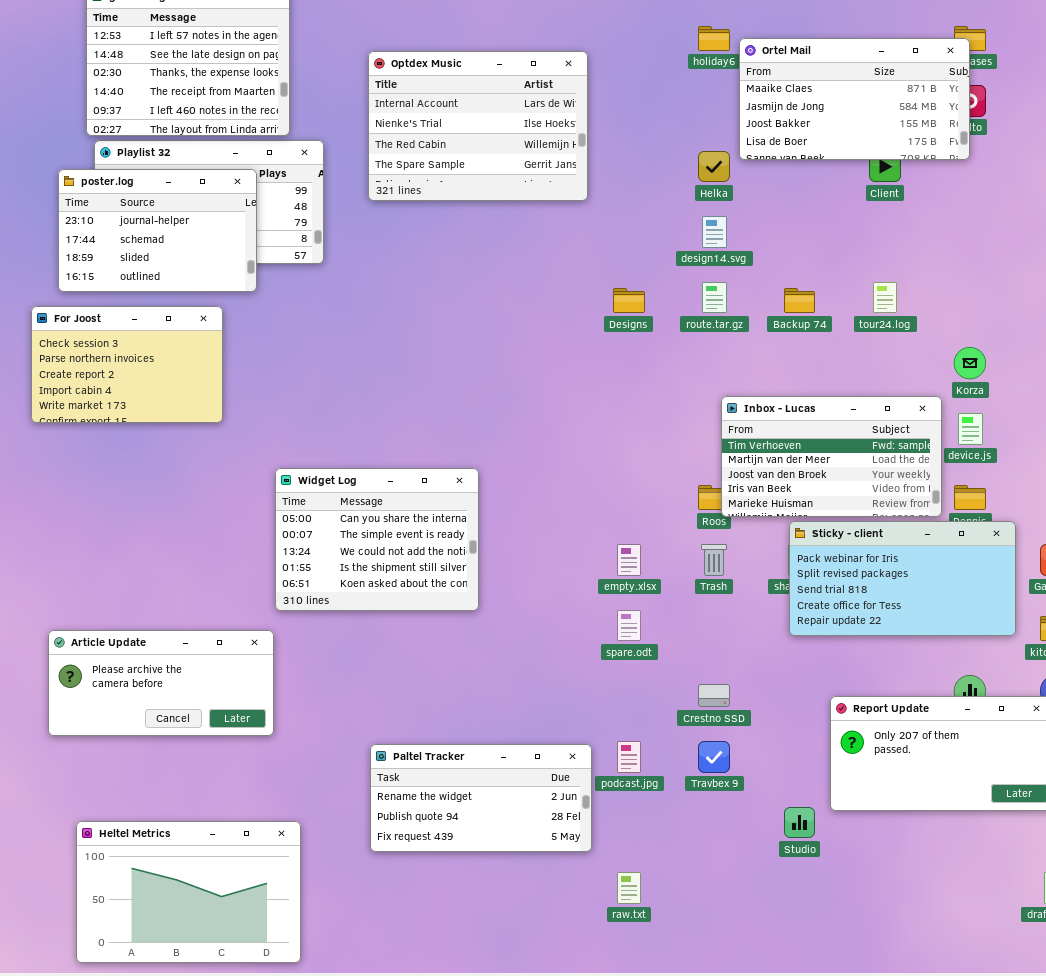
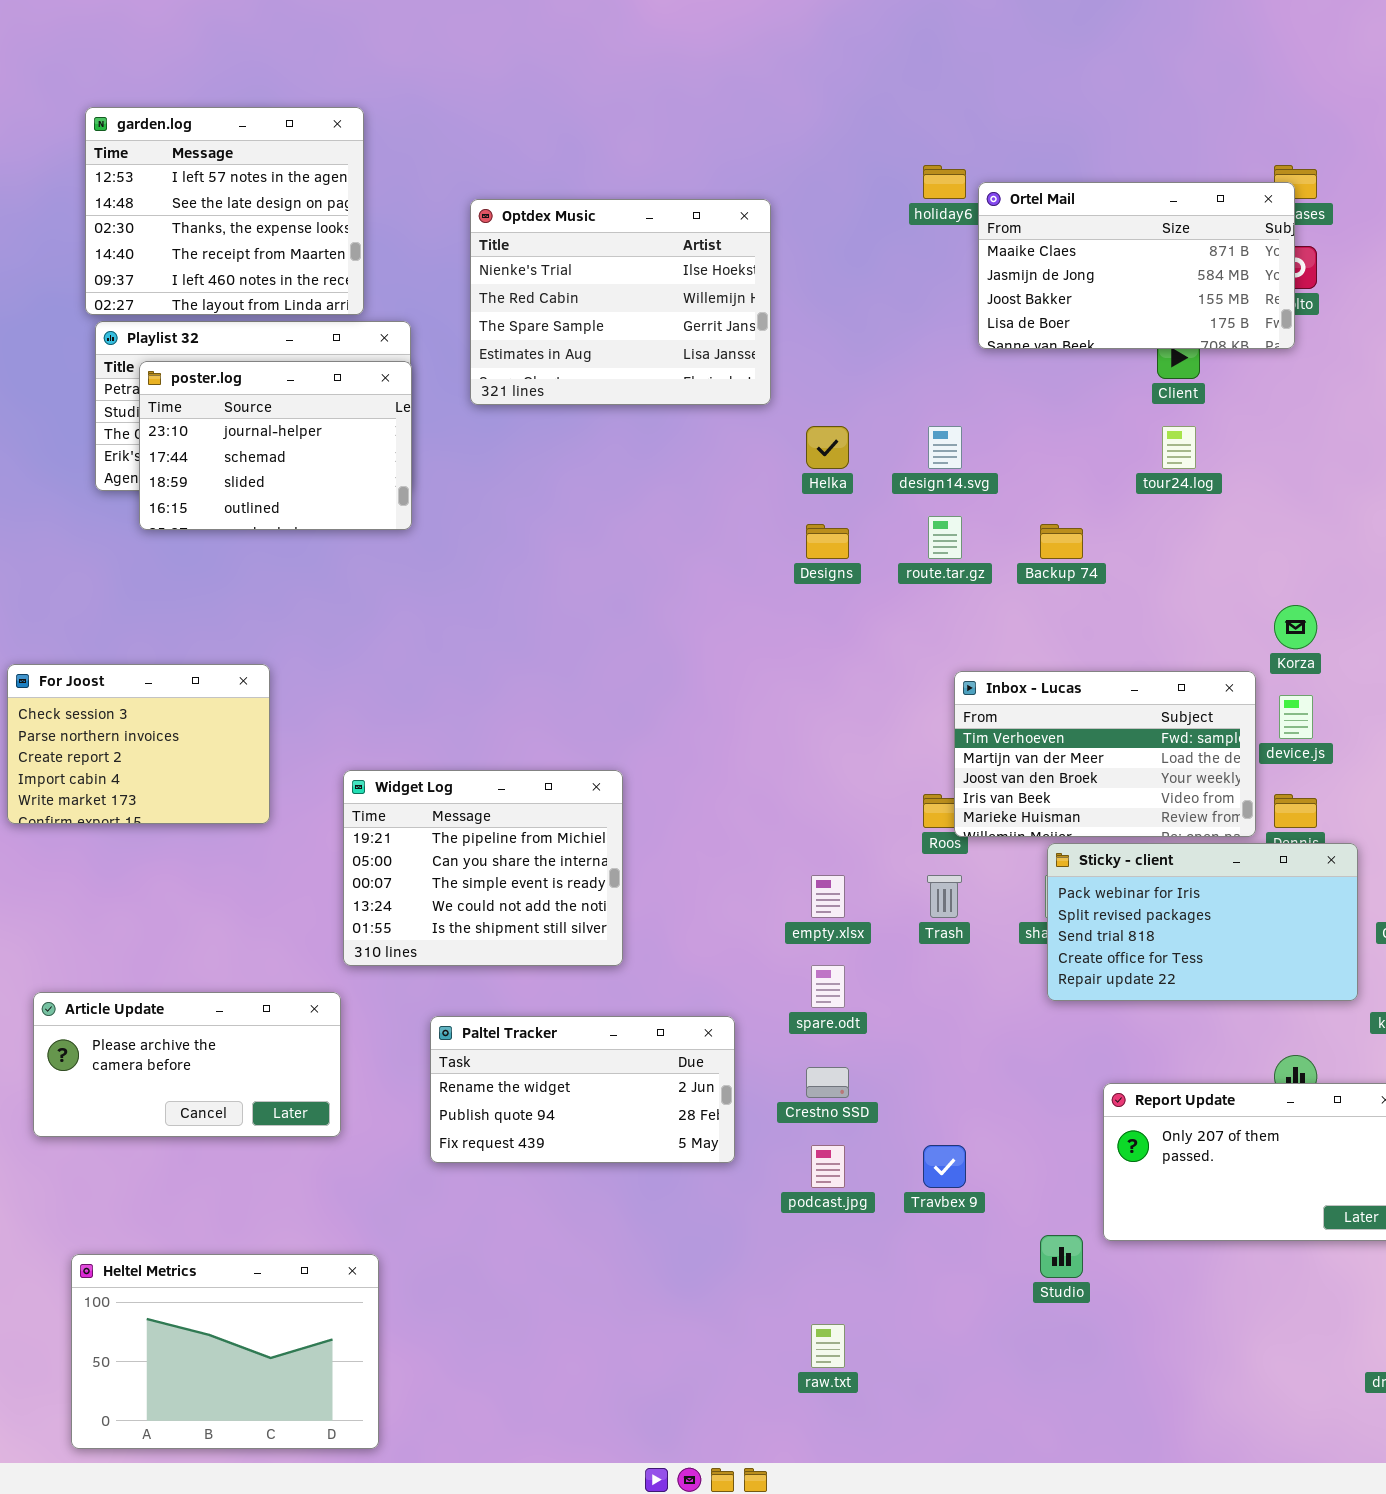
Optdex Music: [368,51,588,201] -> [470,199,771,405], scrolled down 1 row
Helka: [698,151,730,182] -> [806,426,849,469], moved
poster.log: [58,169,257,292] -> [139,361,412,530], moved
tour24.log: [873,282,897,313] -> [1162,426,1196,469], moved
For Joost: [31,306,223,423] -> [7,664,270,824], moved
Widget Log: [275,468,479,611] -> [343,770,623,966], scrolled up 1 row
Crestno SSD: [698,684,730,707] -> [806,1067,849,1098], moved
Paltel Tracker: [370,744,592,852] -> [430,1016,735,1163], moved

